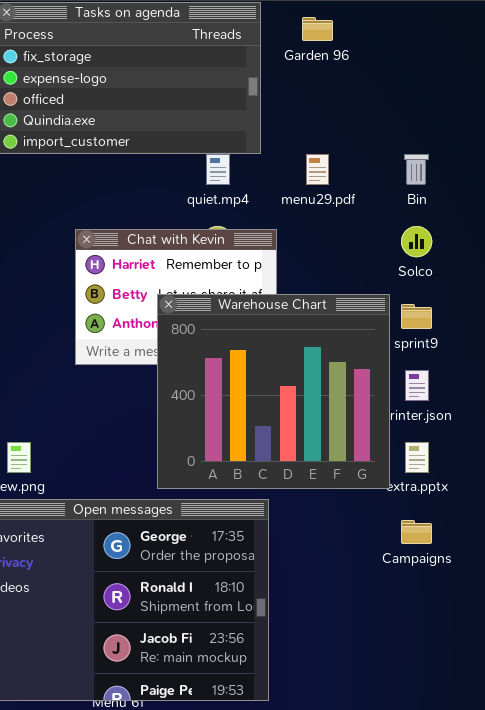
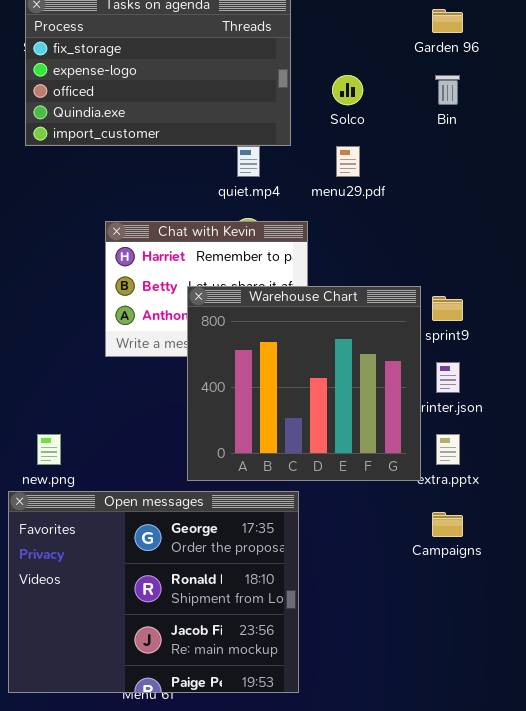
Garden 96: [302,17,333,41] -> [432,9,463,33], moved
Bin: [404,154,429,185] -> [435,75,460,105], moved
Solco: [401,226,432,257] -> [332,75,363,105], moved

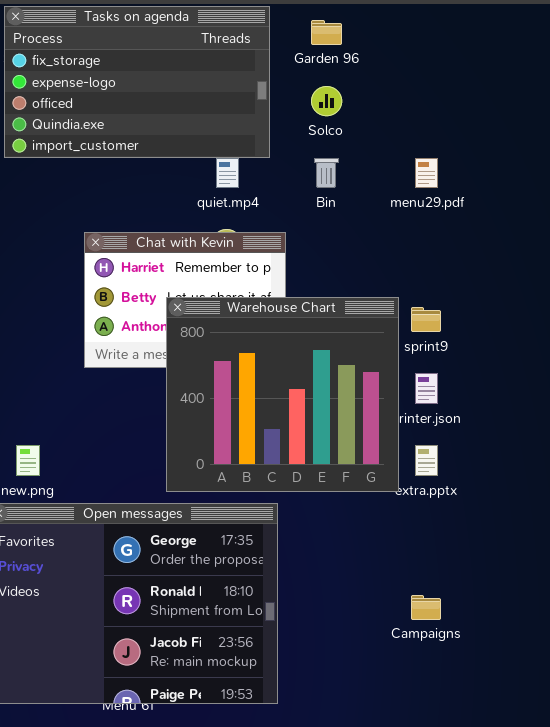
Garden 96: [432,9,463,33] -> [311,20,342,45], moved
Bin: [435,75,460,105] -> [314,158,339,188], moved
menu29.pdf: [336,146,360,177] -> [415,158,438,188], moved
Campaigns: [432,512,463,537] -> [411,595,441,620], moved

